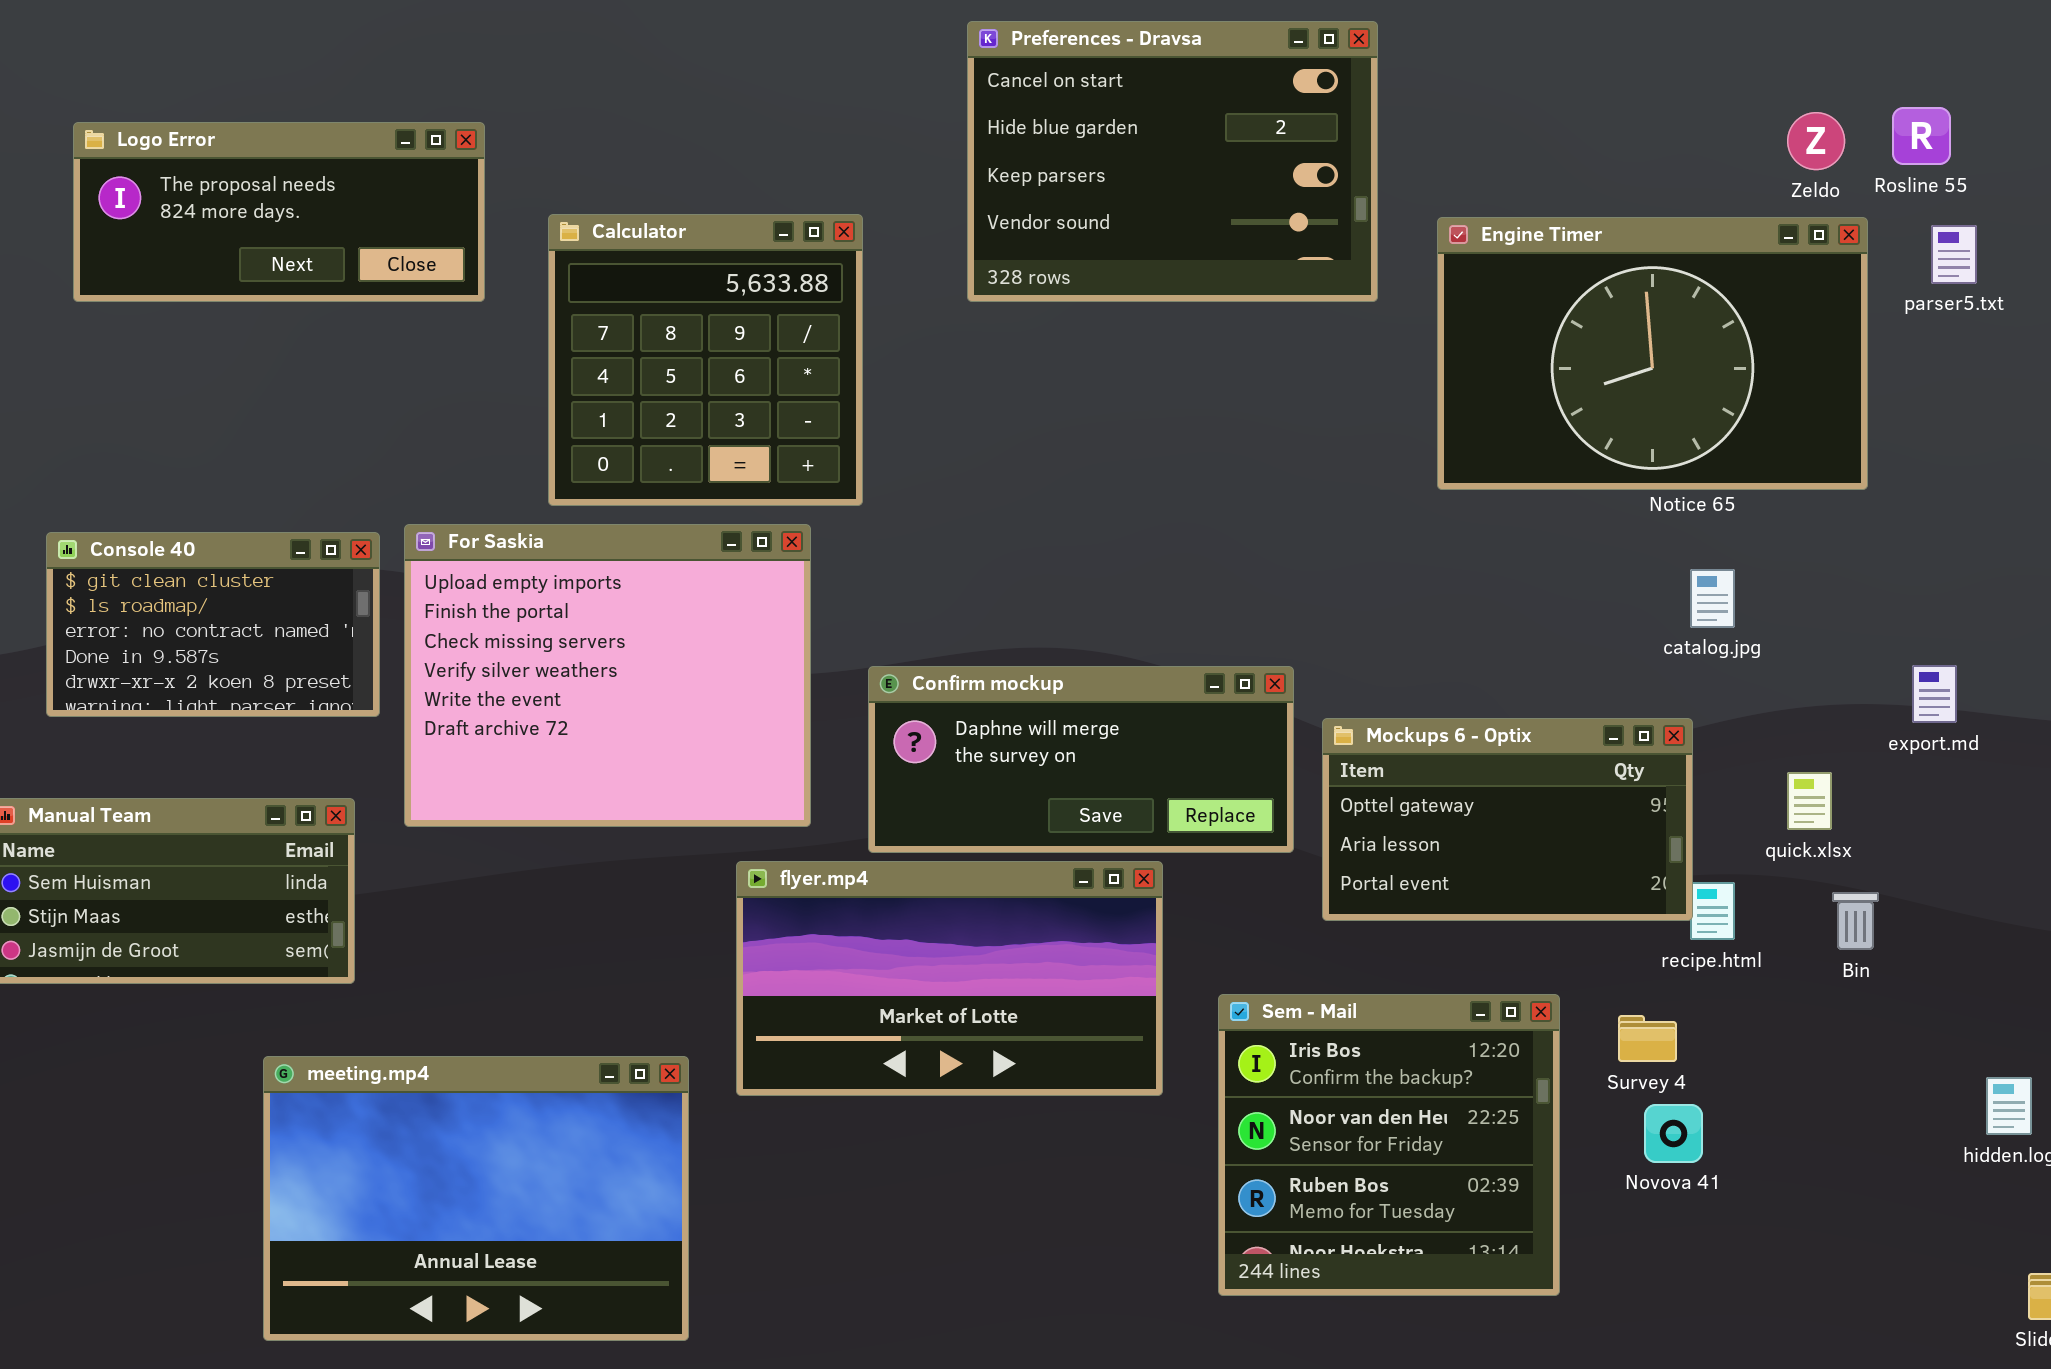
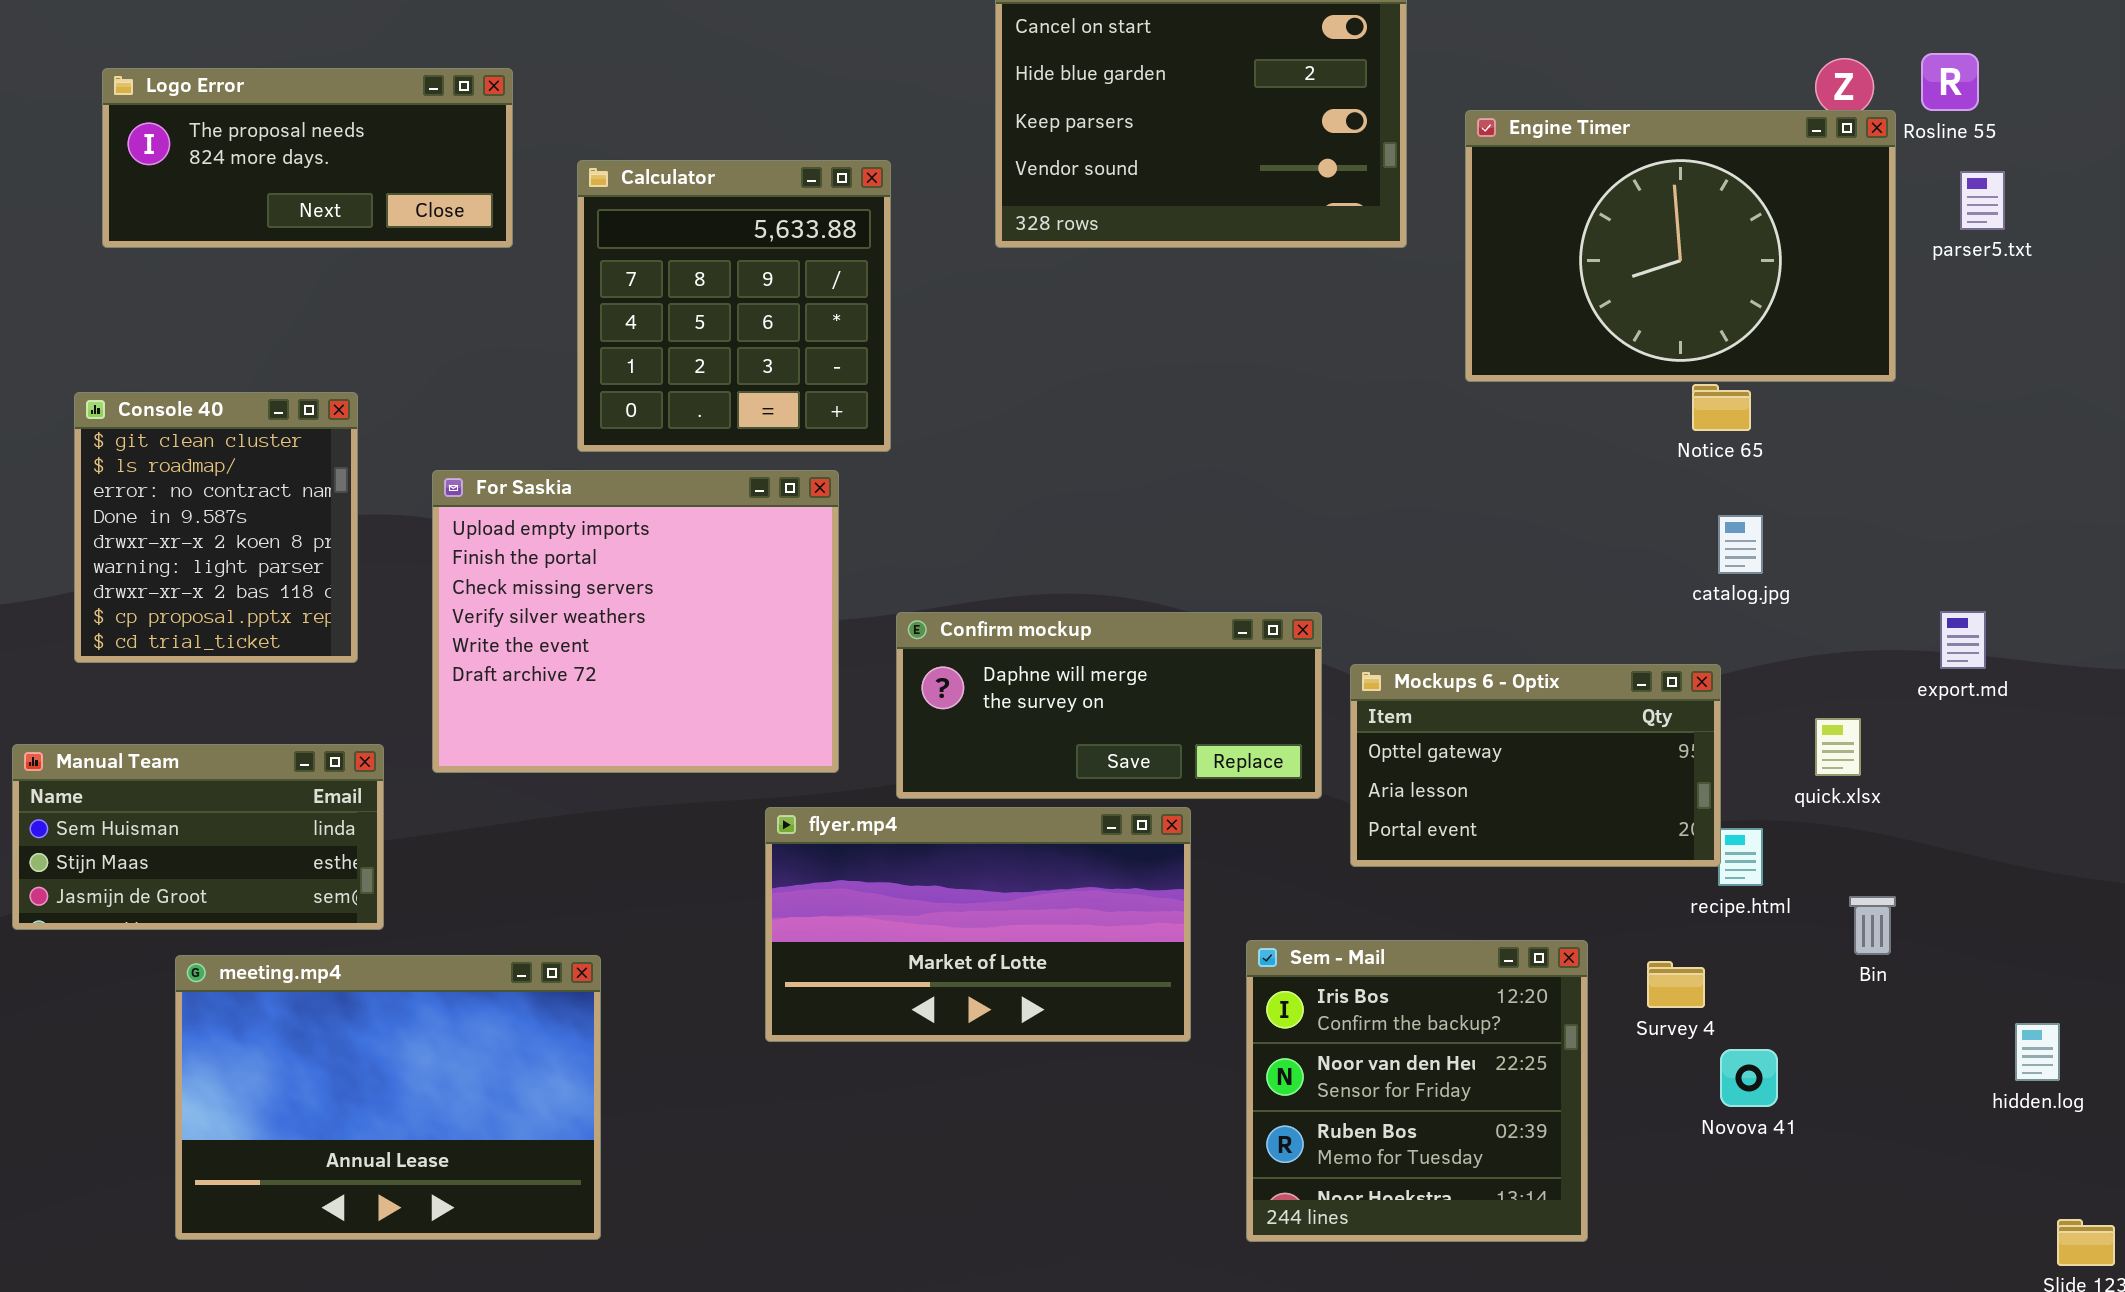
Engine Timer: [1437,217,1868,490] -> [1465,110,1896,382], moved
Console 40: [46,532,380,717] -> [74,392,358,663], resized
Bin: [1832,892,1879,950] -> [1849,896,1896,955], moved
meeting.mp4: [263,1056,689,1341] -> [175,955,601,1240], moved
Novova 41: [1644,1104,1703,1163] -> [1720,1049,1778,1107], moved

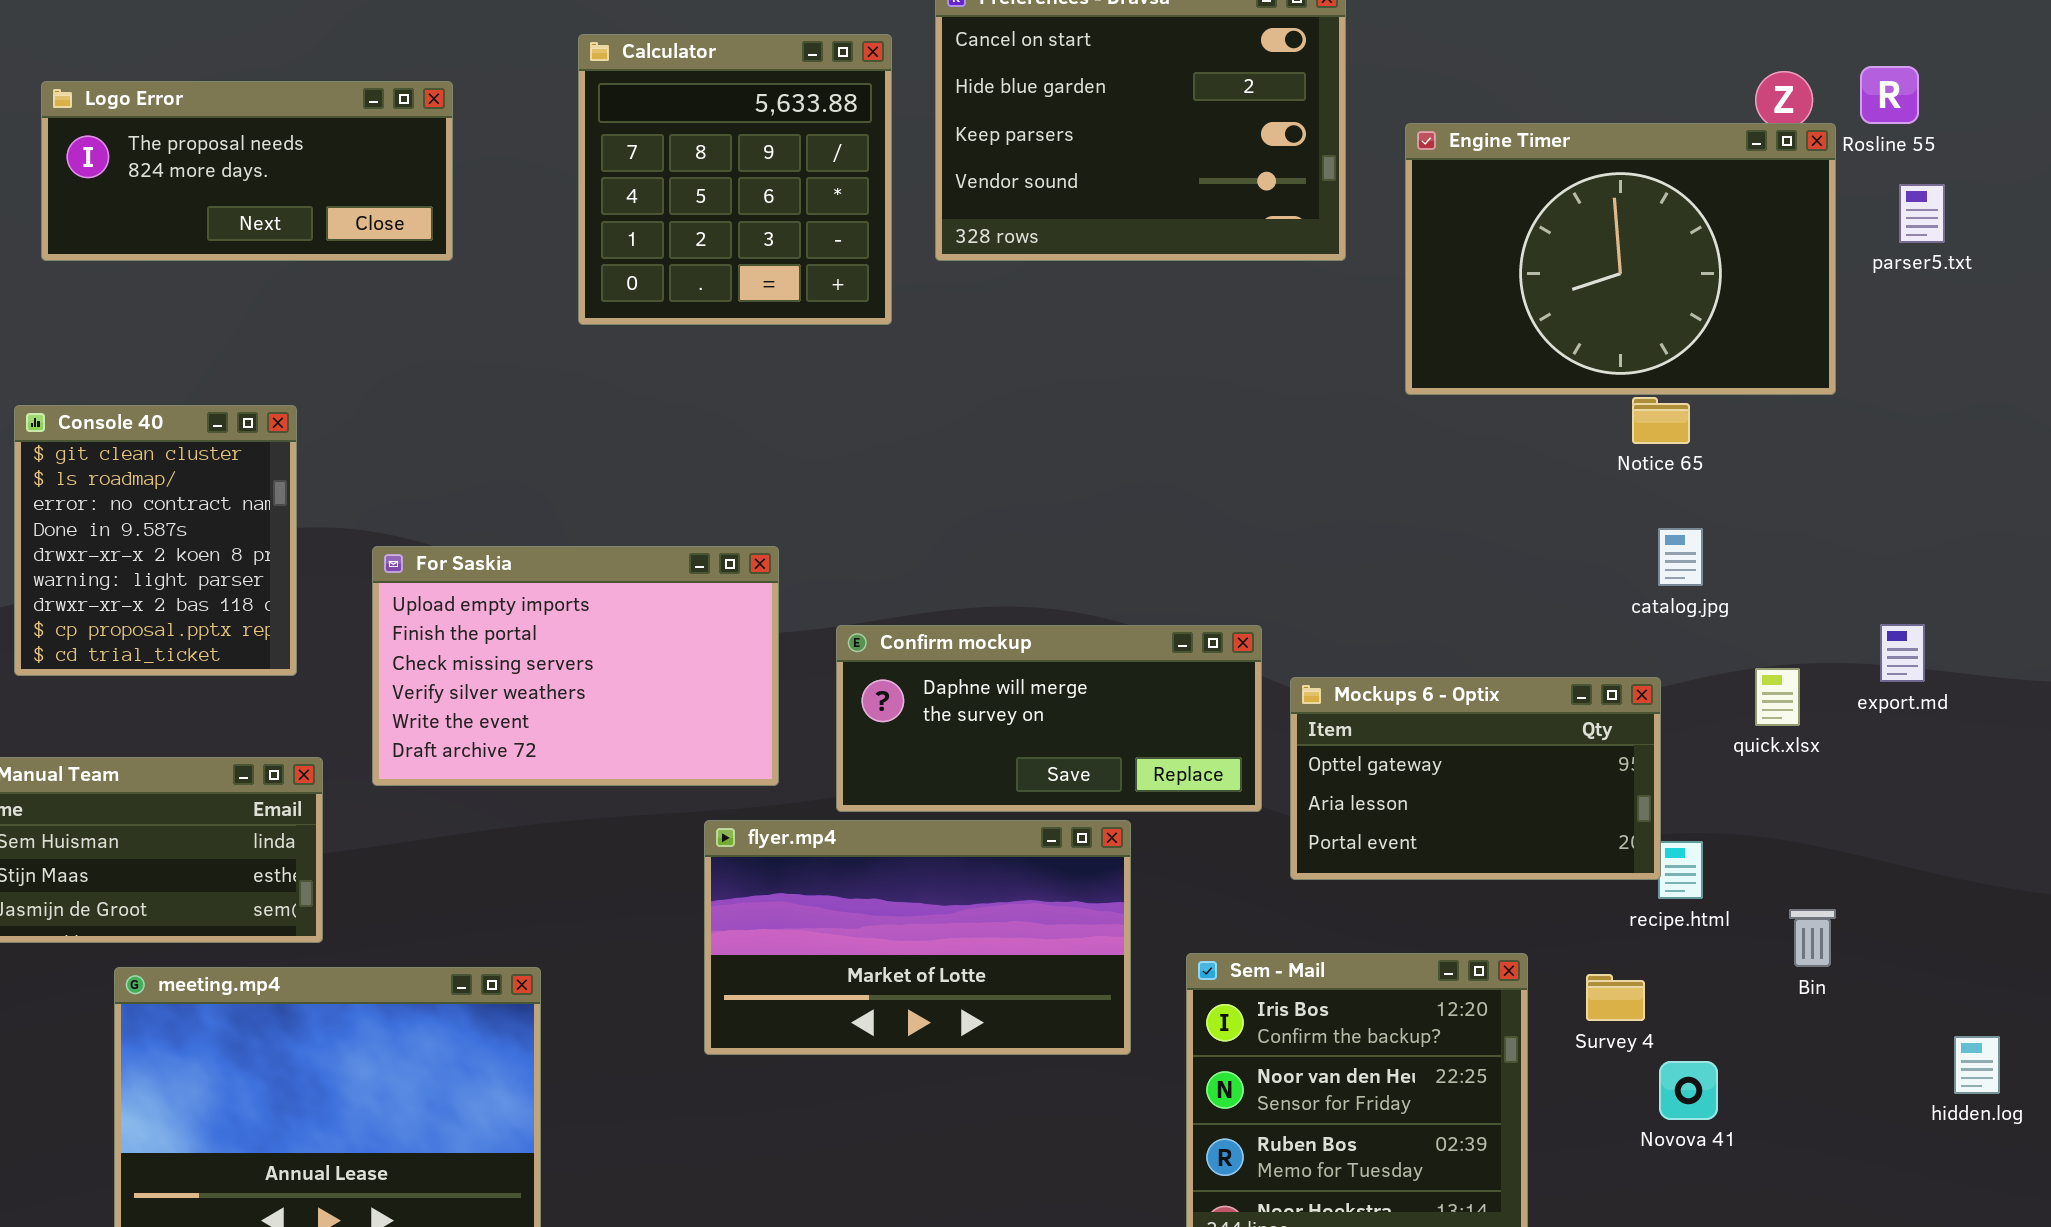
Calculator: [577,160,891,452] -> [578,34,892,325], moved
For Saskia: [432,470,839,773] -> [372,546,779,786], resized
quick.xlsx: [1815,718,1861,776] -> [1755,668,1800,726], moved

